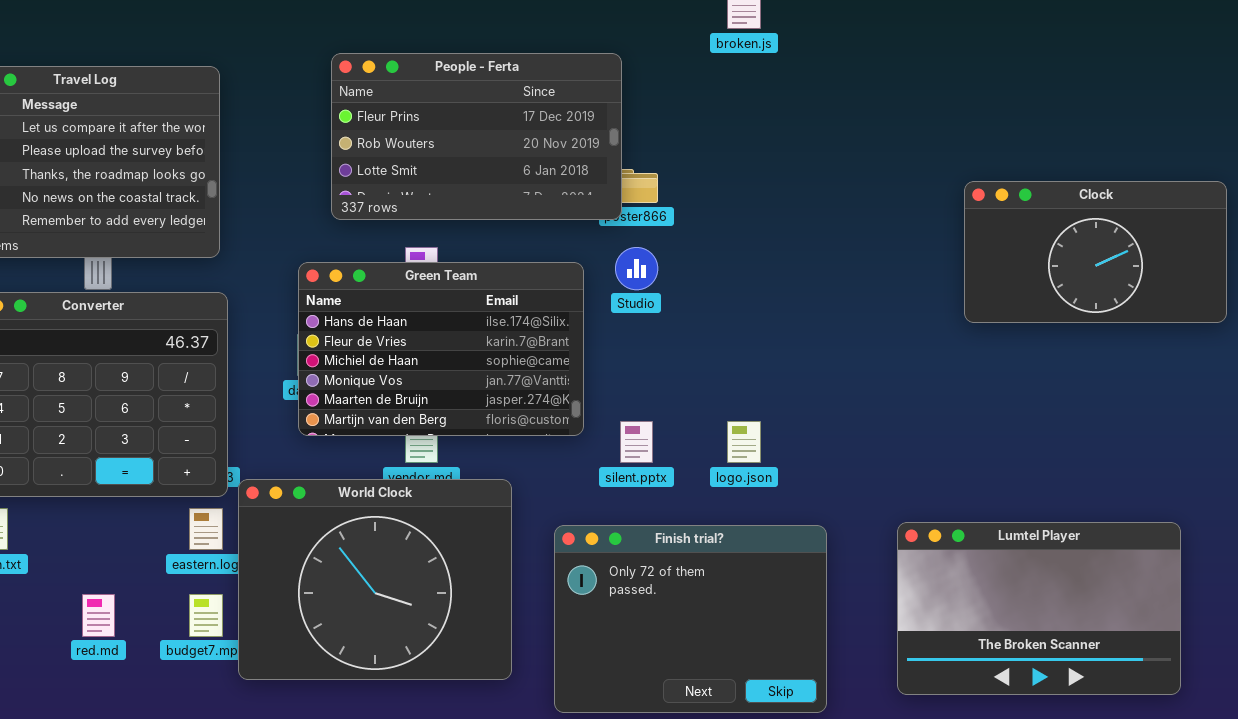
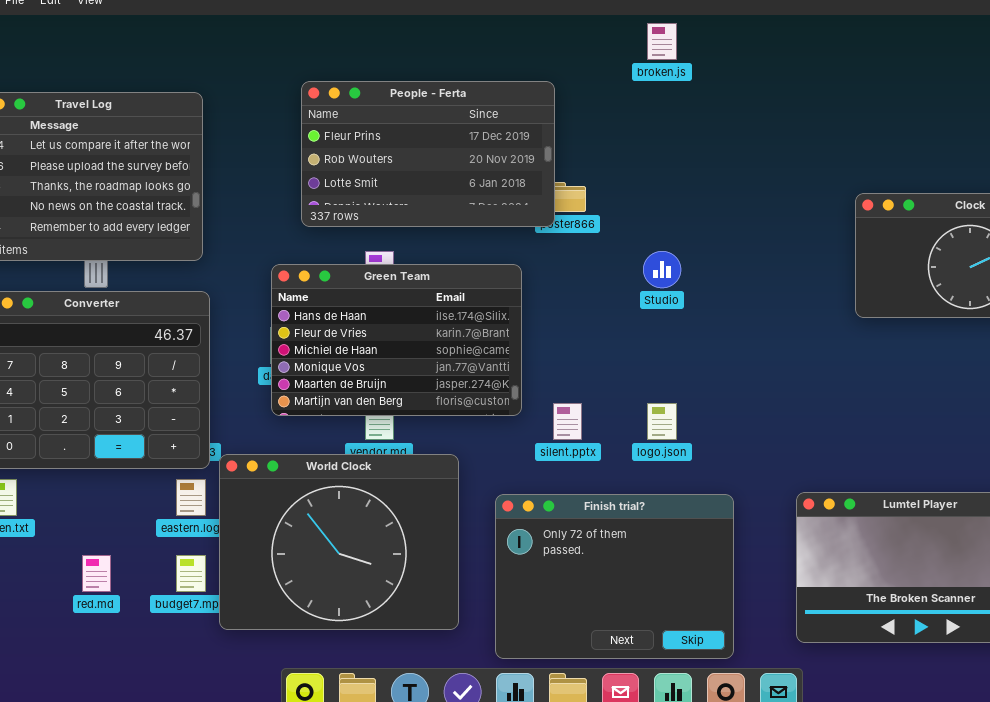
Studio: [615,247,658,290] -> [643,251,681,288], moved

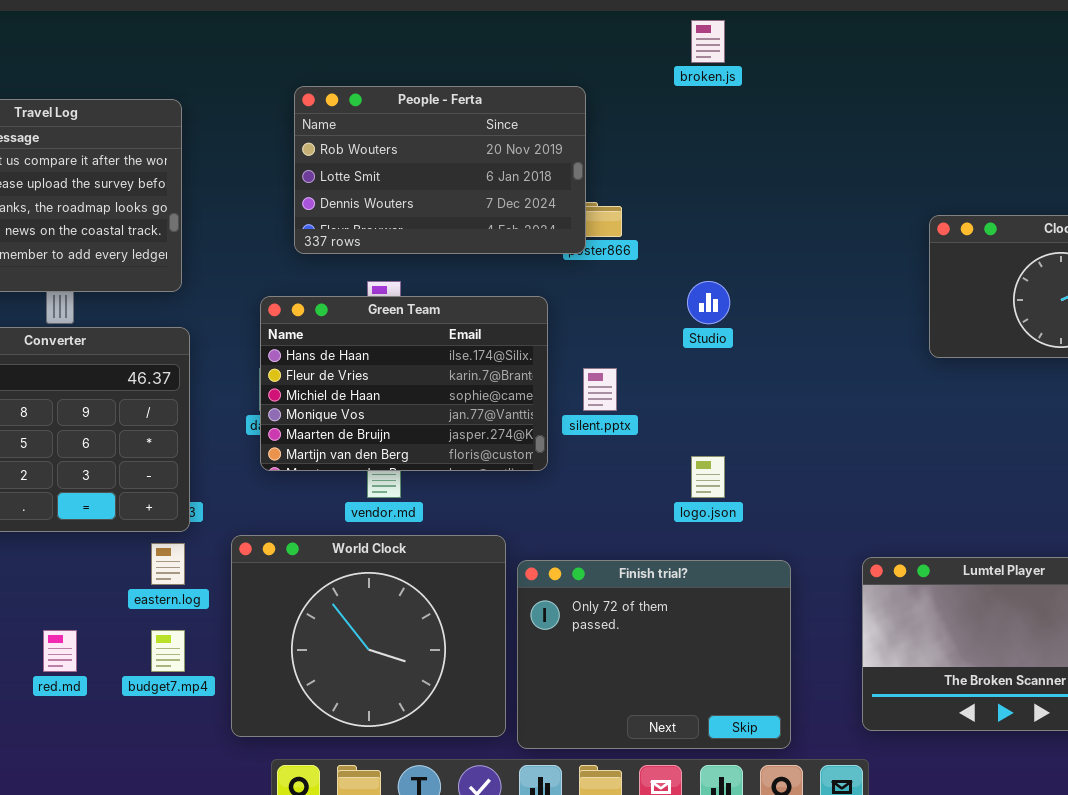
People - Ferta: [301,81,555,227] -> [294,86,586,254], scrolled down 1 row
silent.pptx: [553,403,582,440] -> [583,368,617,411], moved
World Clock: [219,454,459,630] -> [231,535,506,737], moved

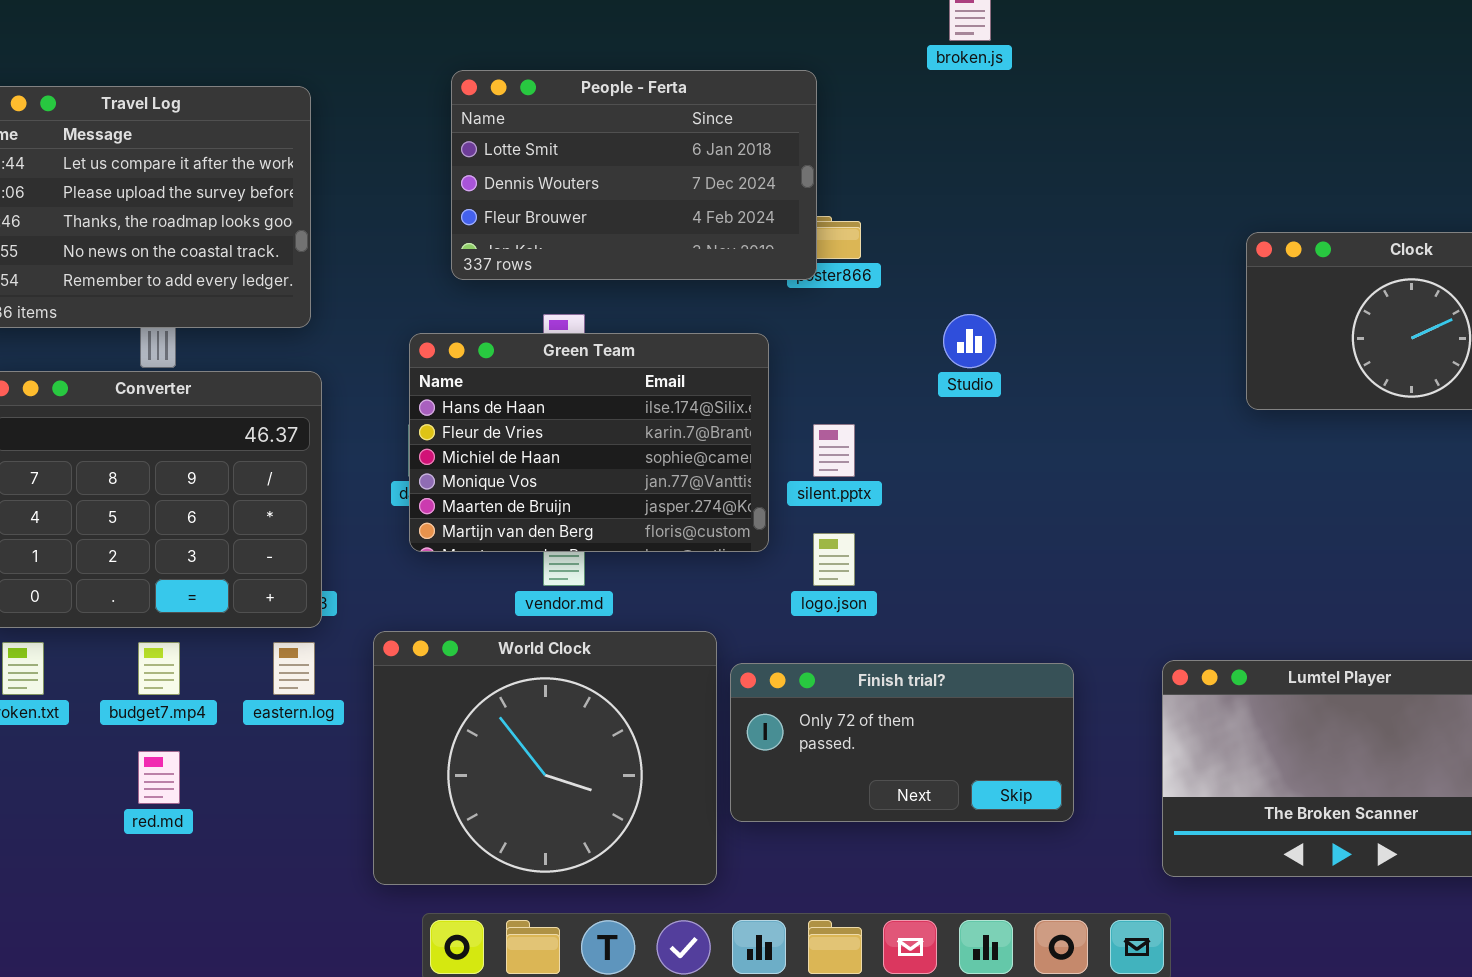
People - Ferta: [294,86,586,254] -> [451,70,817,280], scrolled down 1 row
logo.json: [691,456,725,498] -> [813,533,855,586], moved
Finish trial?: [517,560,791,749] -> [730,663,1074,822], resized
budget7.mp4: [151,630,185,672] -> [138,642,180,695], moved

